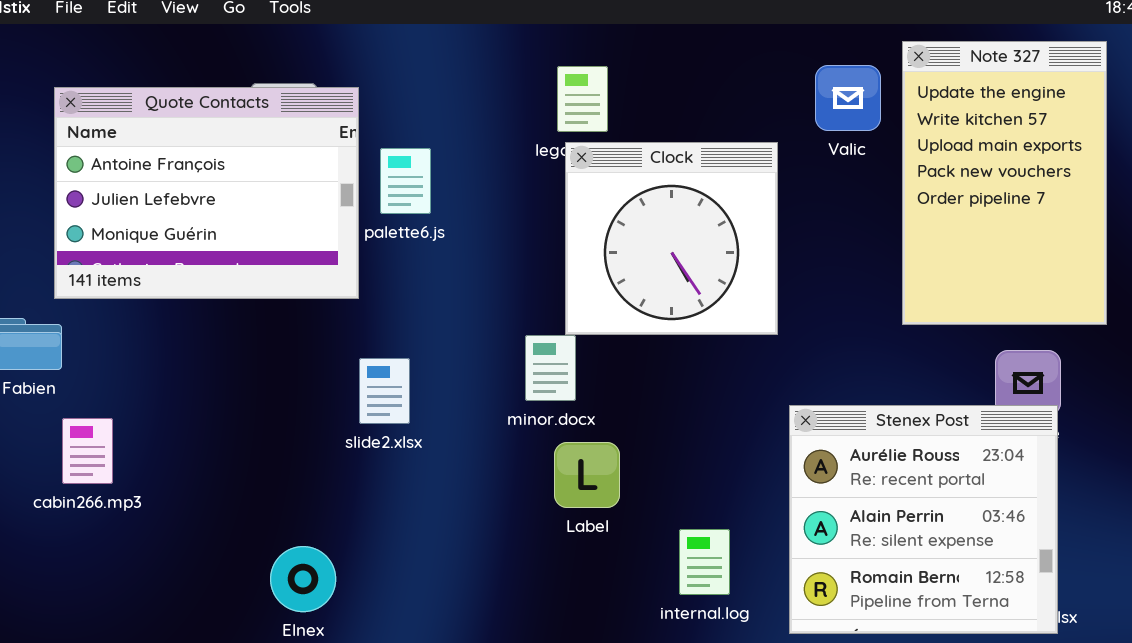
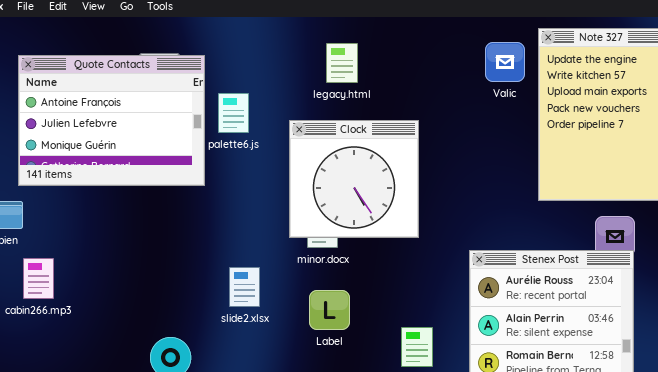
Clock: [565,142,778,335] -> [289,120,419,238], moved
slide2.xlsx: [359,358,410,424] -> [229,267,260,307], moved
Label: [554,442,620,508] -> [309,290,350,330], moved

